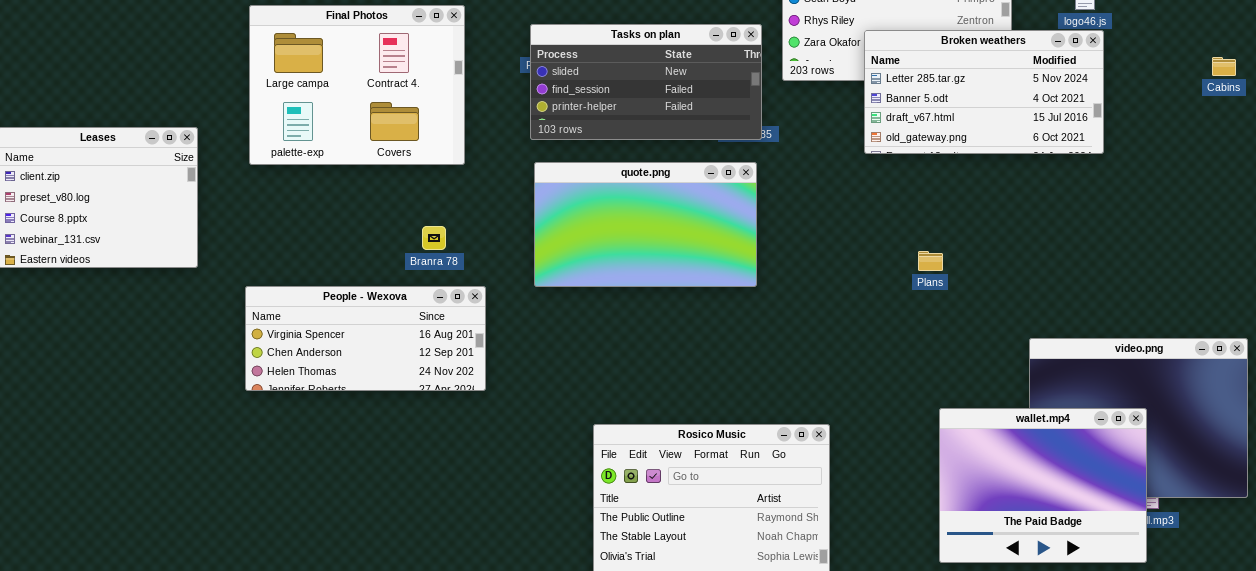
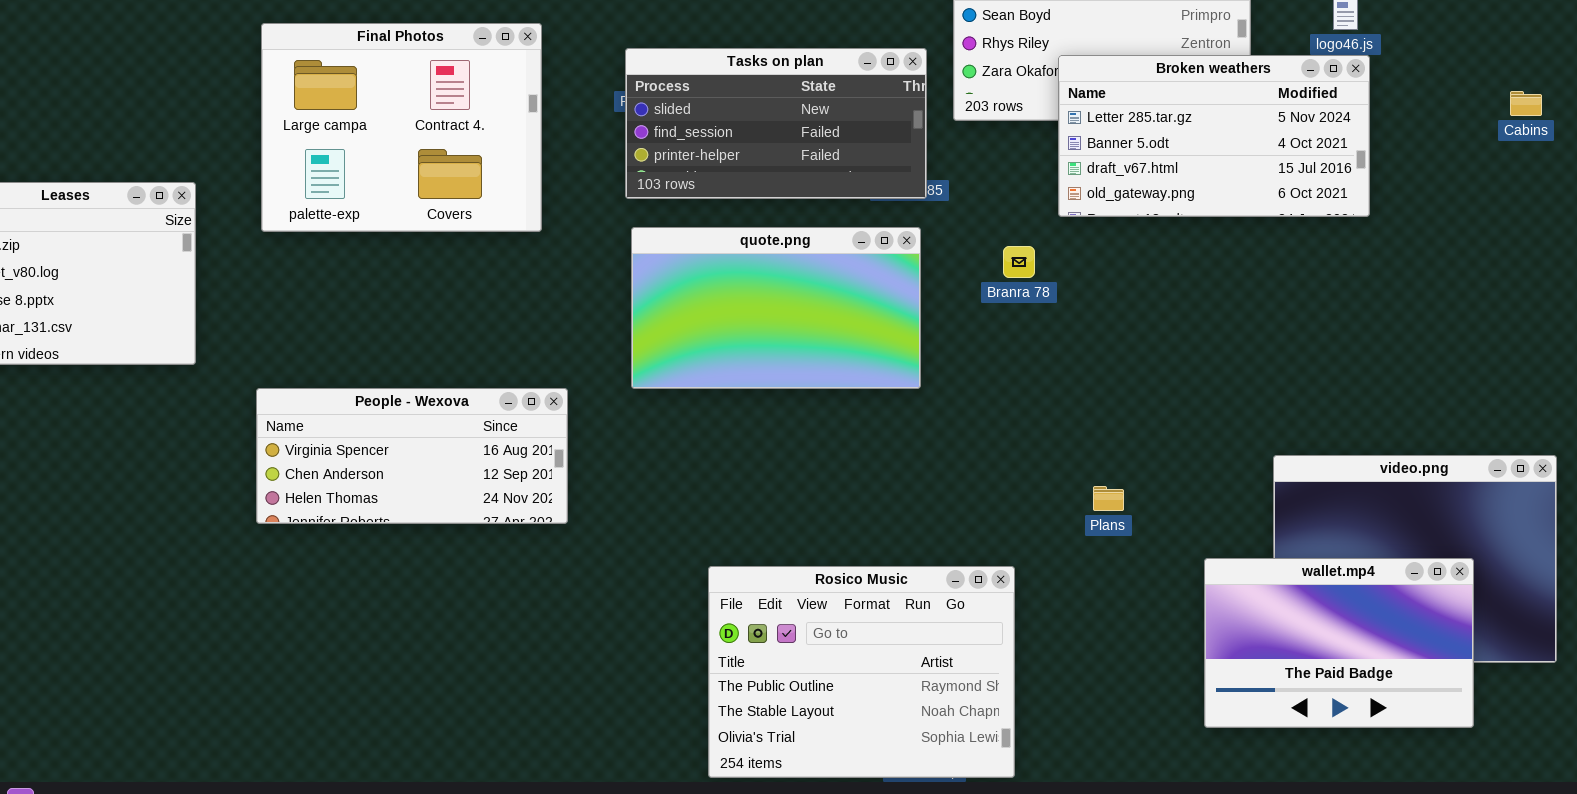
Branra 78: [422,226,446,250] -> [1003,246,1035,278], moved
Plans: [918,251,943,271] -> [1093,486,1124,511], moved
wallet.mp4: [939,408,1147,563] -> [1204,558,1474,728], moved, resized

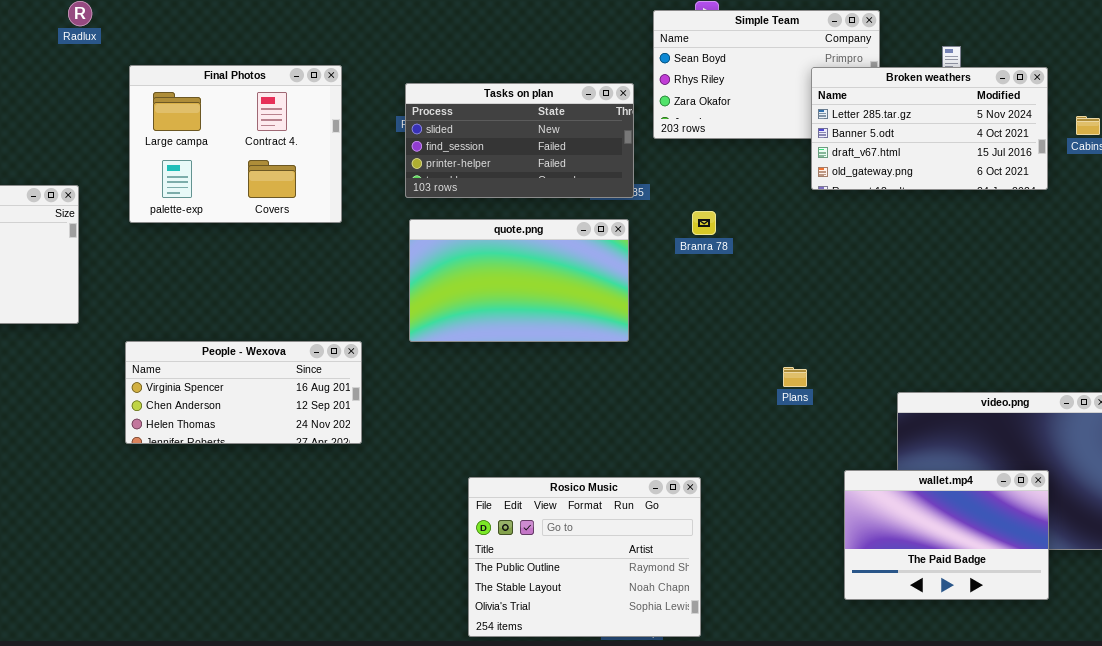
Broken weathers: [1058,55,1370,217] -> [811,67,1048,190], moved
Branra 78: [1003,246,1035,278] -> [692,211,716,235], moved
Plans: [1093,486,1124,511] -> [783,367,807,387], moved

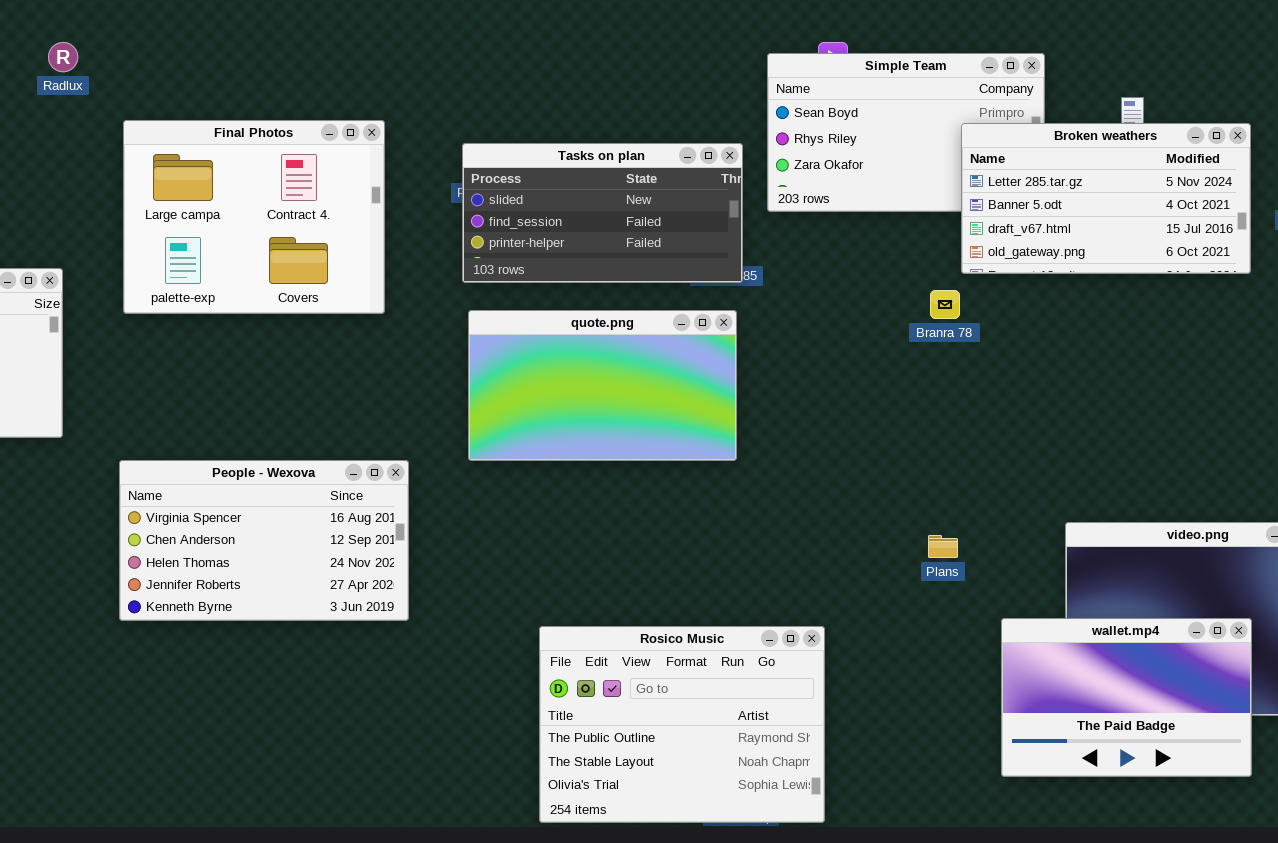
Branra 78: [692,211,716,235] -> [930,290,960,319], moved
People - Wexova: [125,341,362,444] -> [119,460,409,621], resized
Plans: [783,367,807,387] -> [928,535,958,558], moved

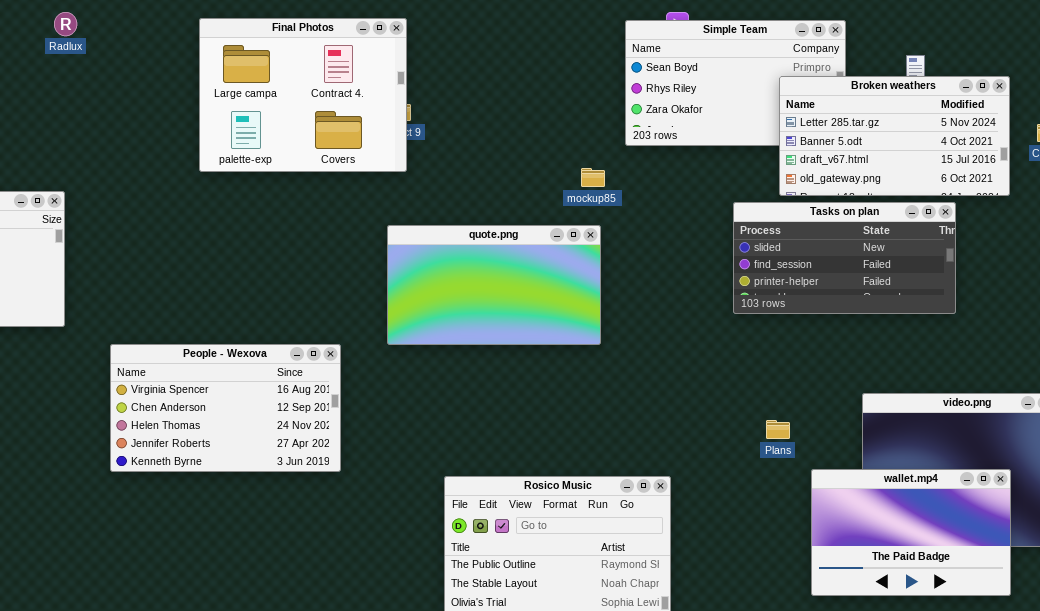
Final Photos: [123,120,385,314] -> [199,18,407,172], moved
Tasks on plan: [462,143,743,283] -> [733,202,956,314], moved
Plans: [928,535,958,558] -> [766,420,790,439], moved

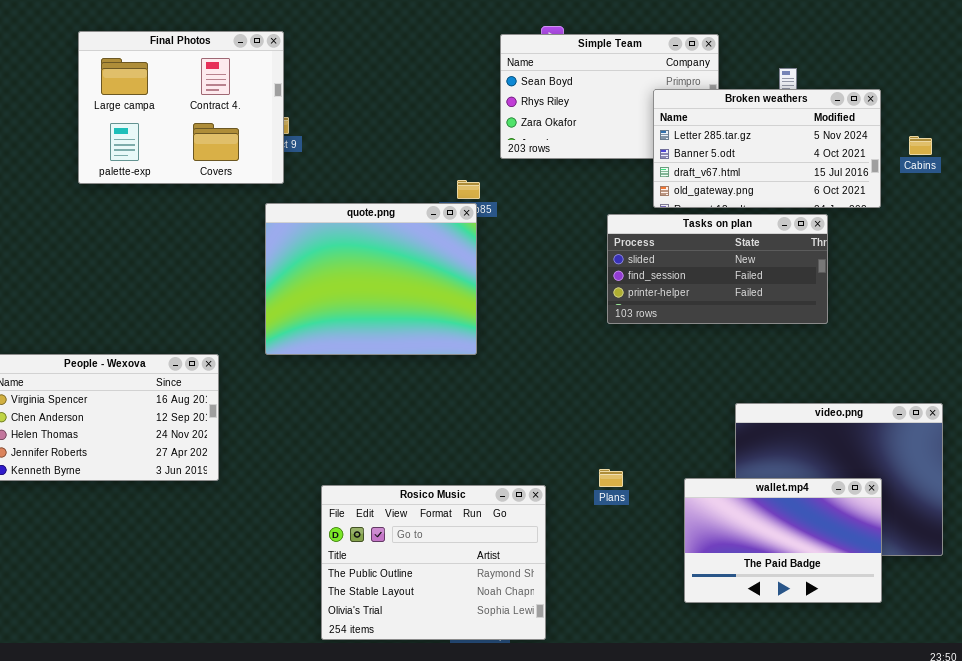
quote.png: [387,225,601,345] -> [265,203,477,355], resized
Plans: [766,420,790,439] -> [599,469,623,487], moved

